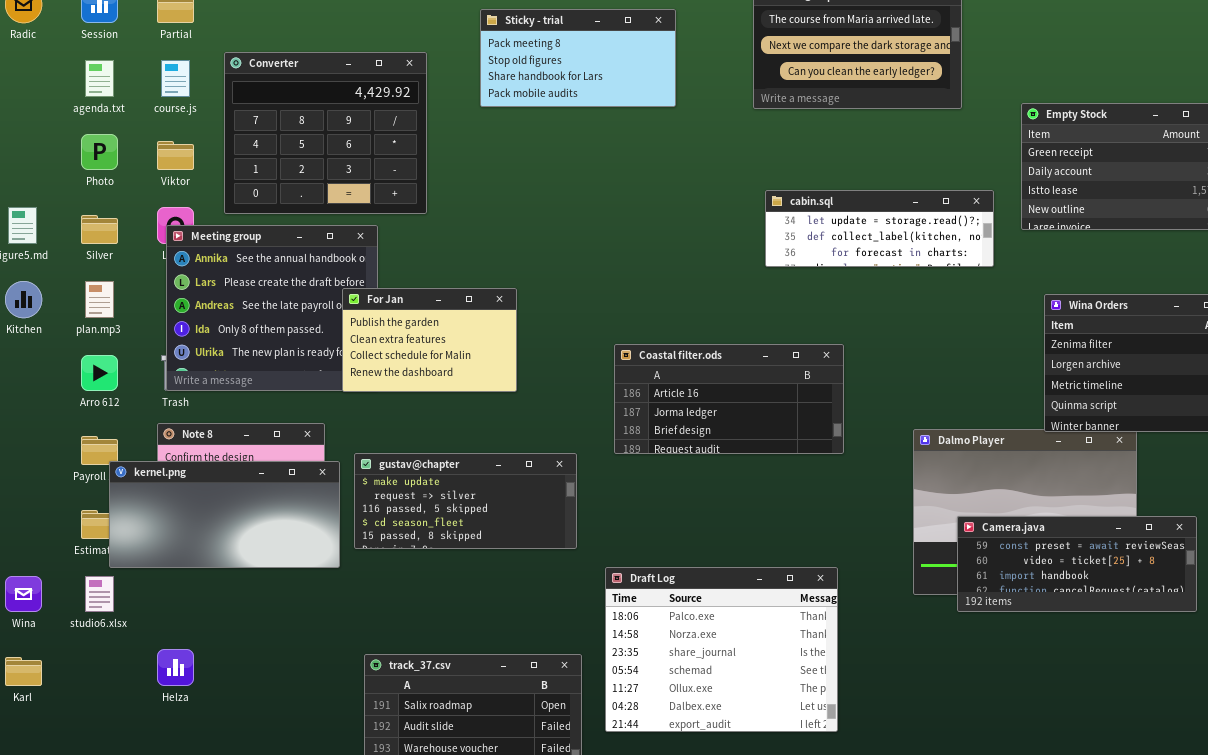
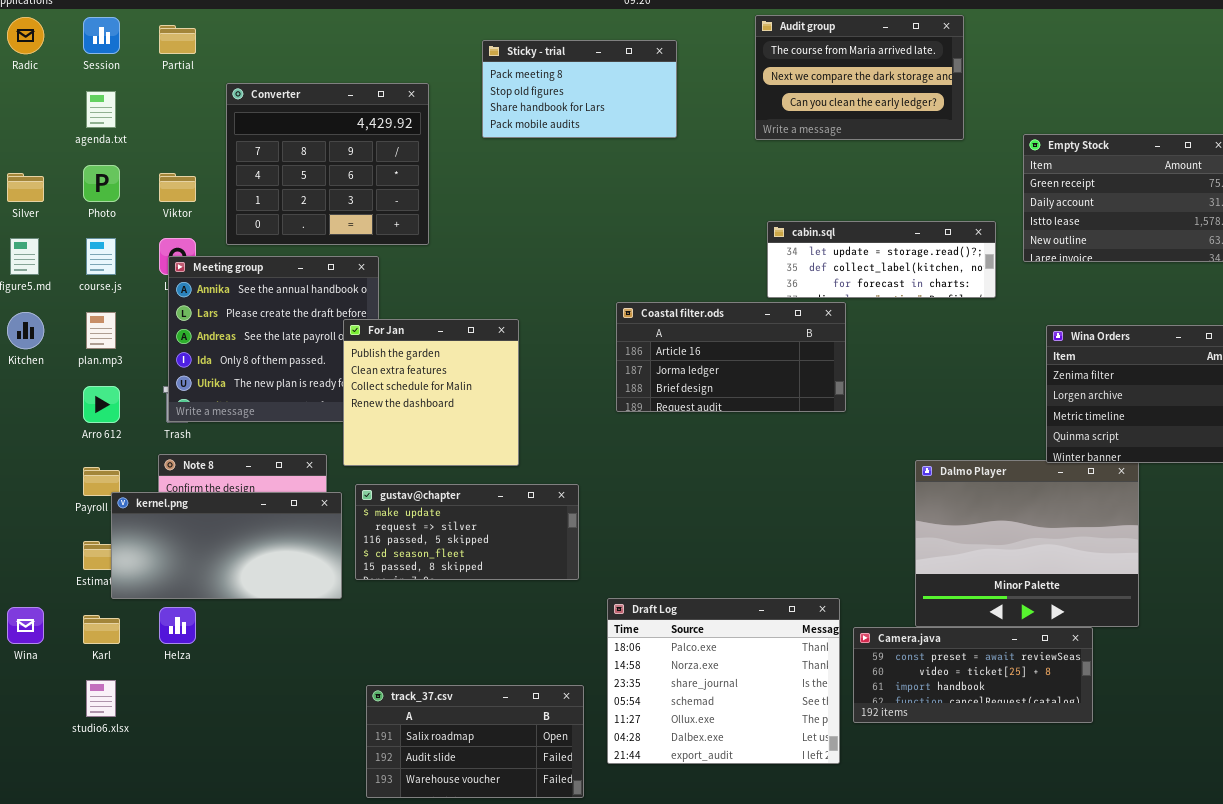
course.js: [161,60,190,97] -> [86,238,116,275], moved
Silver: [81,215,118,244] -> [7,173,44,202], moved
For Jan: [342,288,517,392] -> [343,319,519,466], resized
Coastal filter.ods: [614,344,844,454] -> [616,302,846,412], moved
Camera.java: [957,516,1197,612] -> [853,627,1093,723], moved
studio6.xlsx: [85,576,114,612] -> [86,680,116,717], moved
Helza: [157,649,194,686] -> [159,607,196,644], moved
Karl: [5,657,42,686] -> [83,615,120,644], moved

